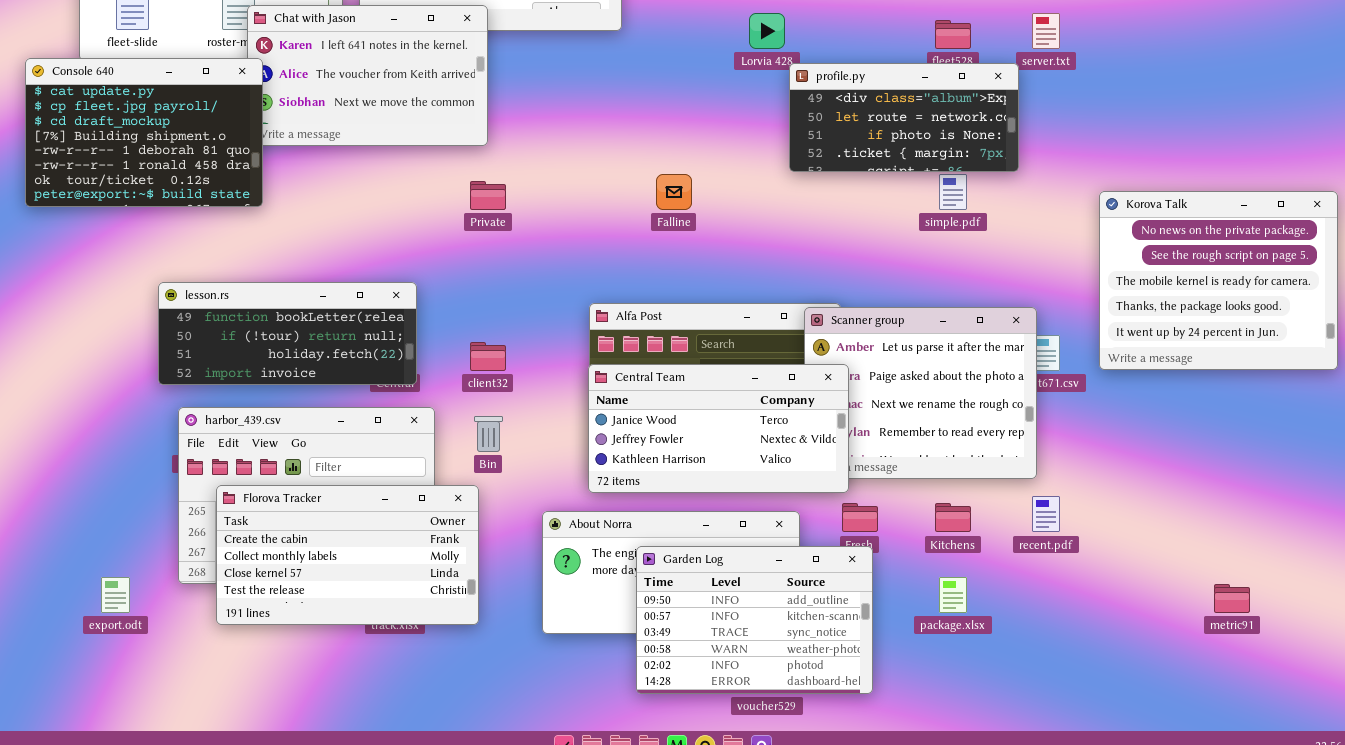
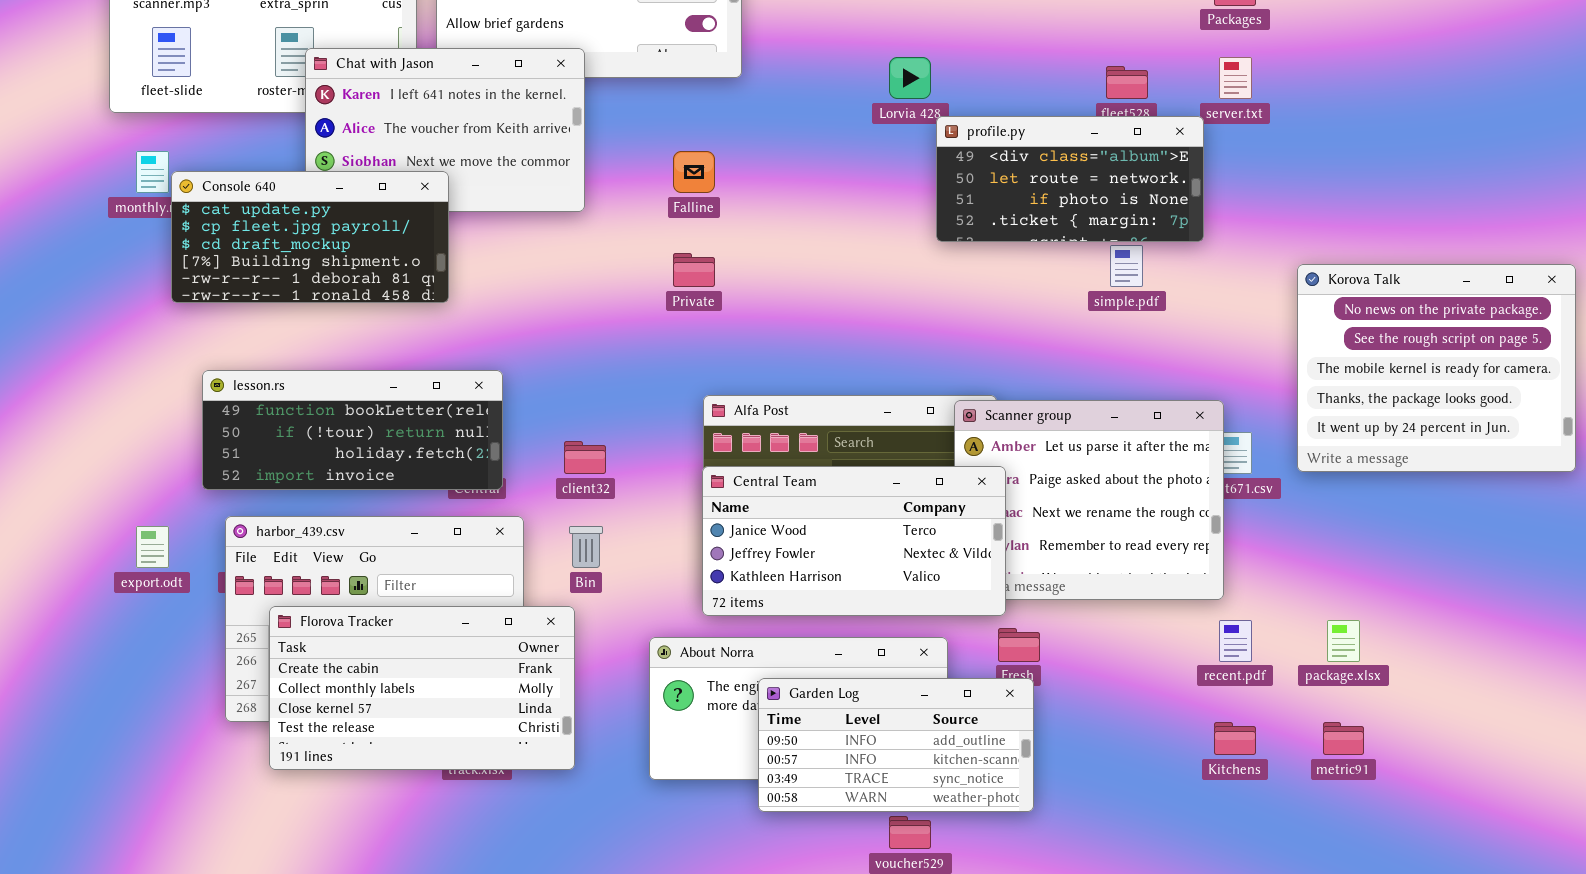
Console 640: [25,58,263,207] -> [171,171,449,303], moved, resized
Falline: [656,174,692,210] -> [673,151,715,193], moved
Private: [470,181,506,210] -> [673,253,715,287], moved
Kitchens: [935,503,971,532] -> [1214,722,1256,755], moved
Garden Log: [636,546,873,694] -> [758,678,1034,812], resized
export.odt: [101,577,130,613] -> [136,526,169,568], moved
package.xlsx: [939,577,967,613] -> [1327,620,1360,662], moved
metric91: [1214,584,1250,613] -> [1323,722,1364,755], moved

